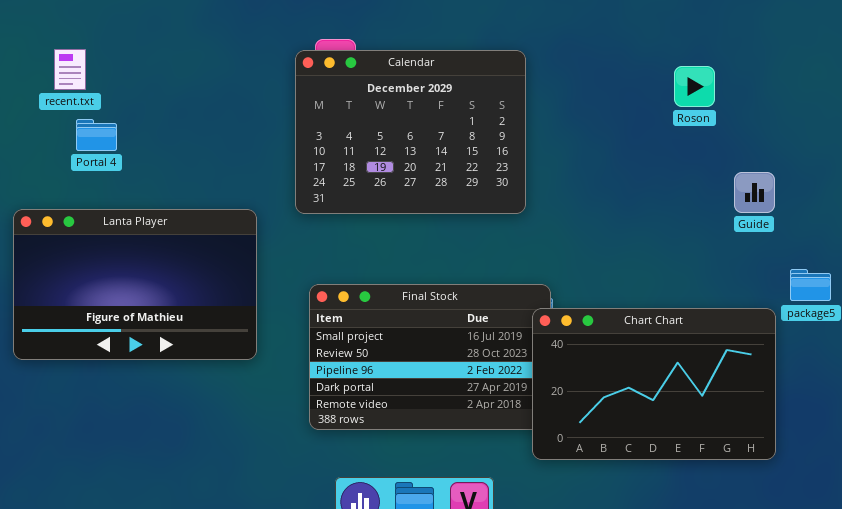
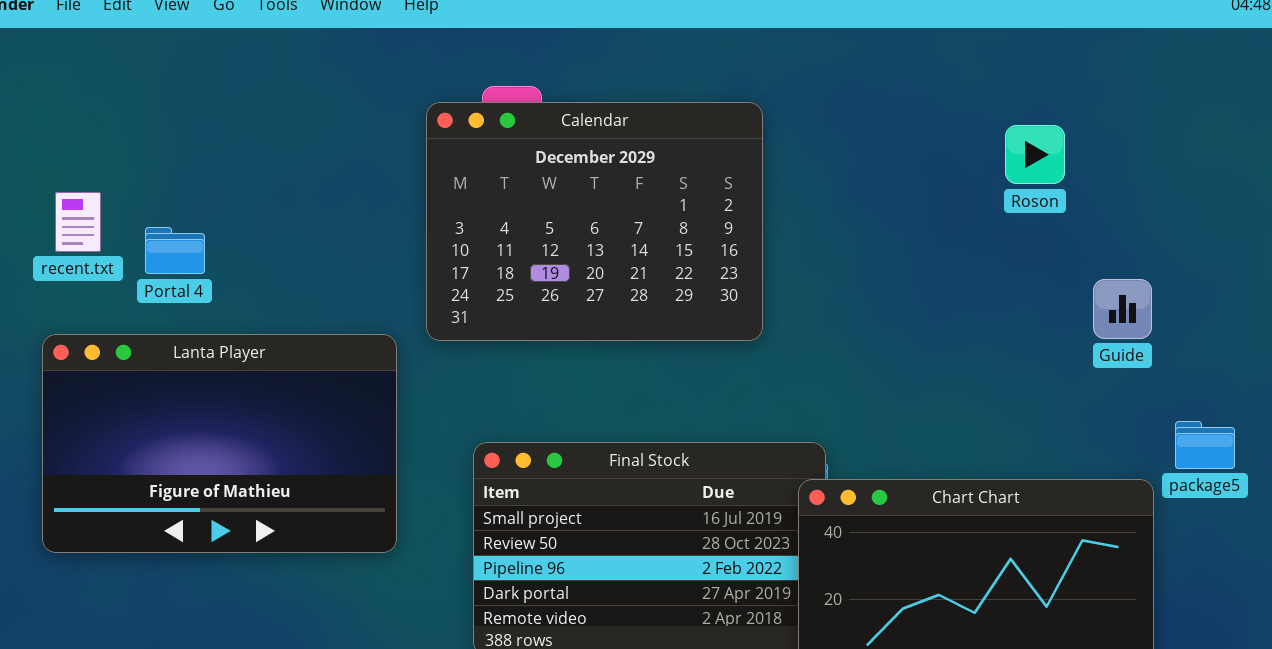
recent.txt: [54,49,86,90] -> [55,192,101,252], moved
Calendar: [295,50,526,214] -> [426,102,763,341], moved
Portal 4: [76,119,117,151] -> [145,227,205,274], moved

